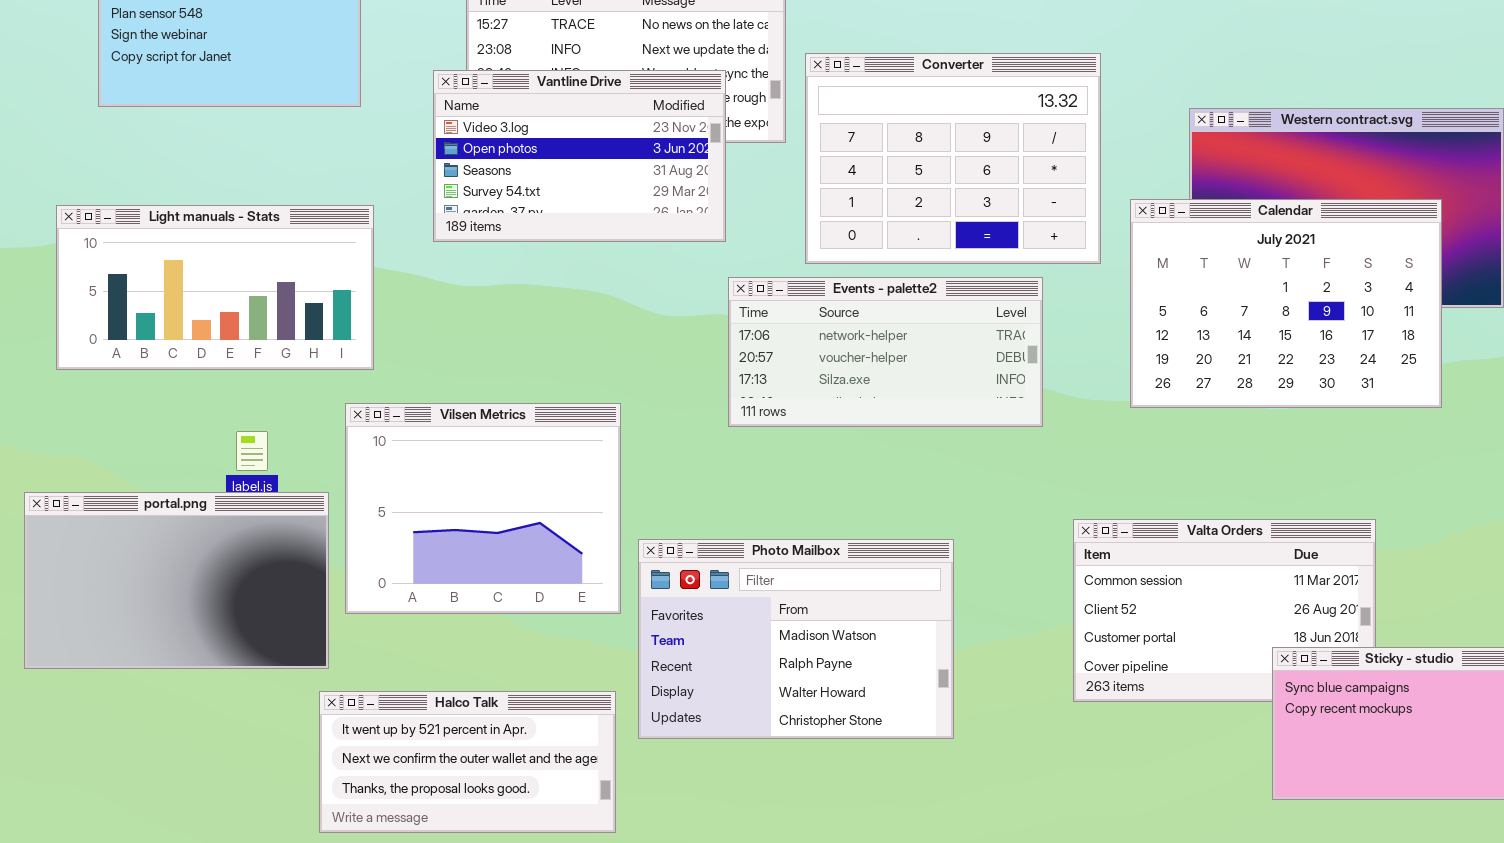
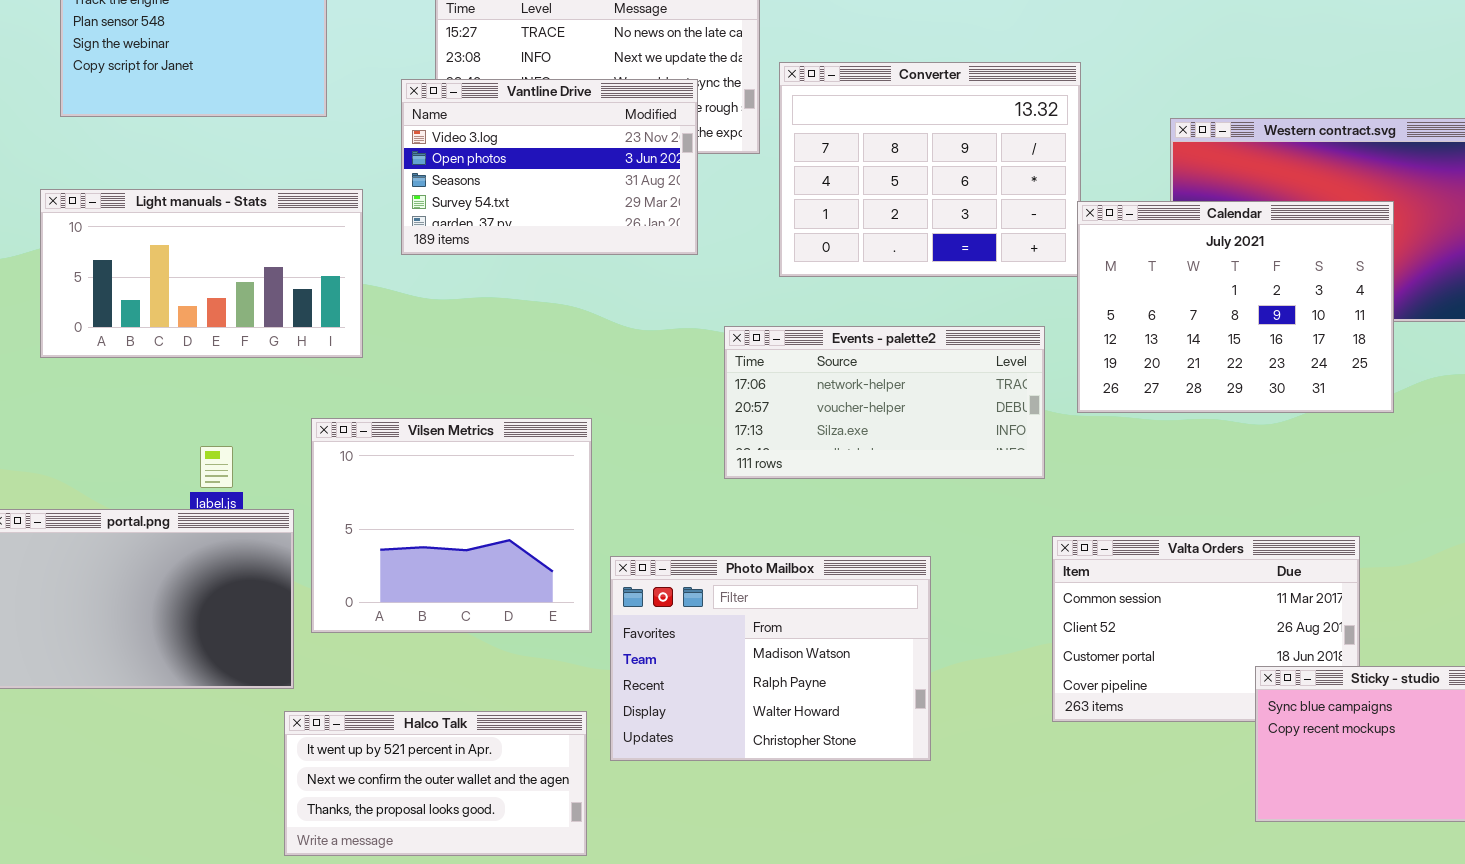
Calendar: [1130,199,1442,408] -> [1077,201,1394,413], moved
Light manuals - Stats: [56,205,374,370] -> [40,189,363,358], moved
Events - palette2: [728,277,1043,427] -> [724,326,1045,479], moved

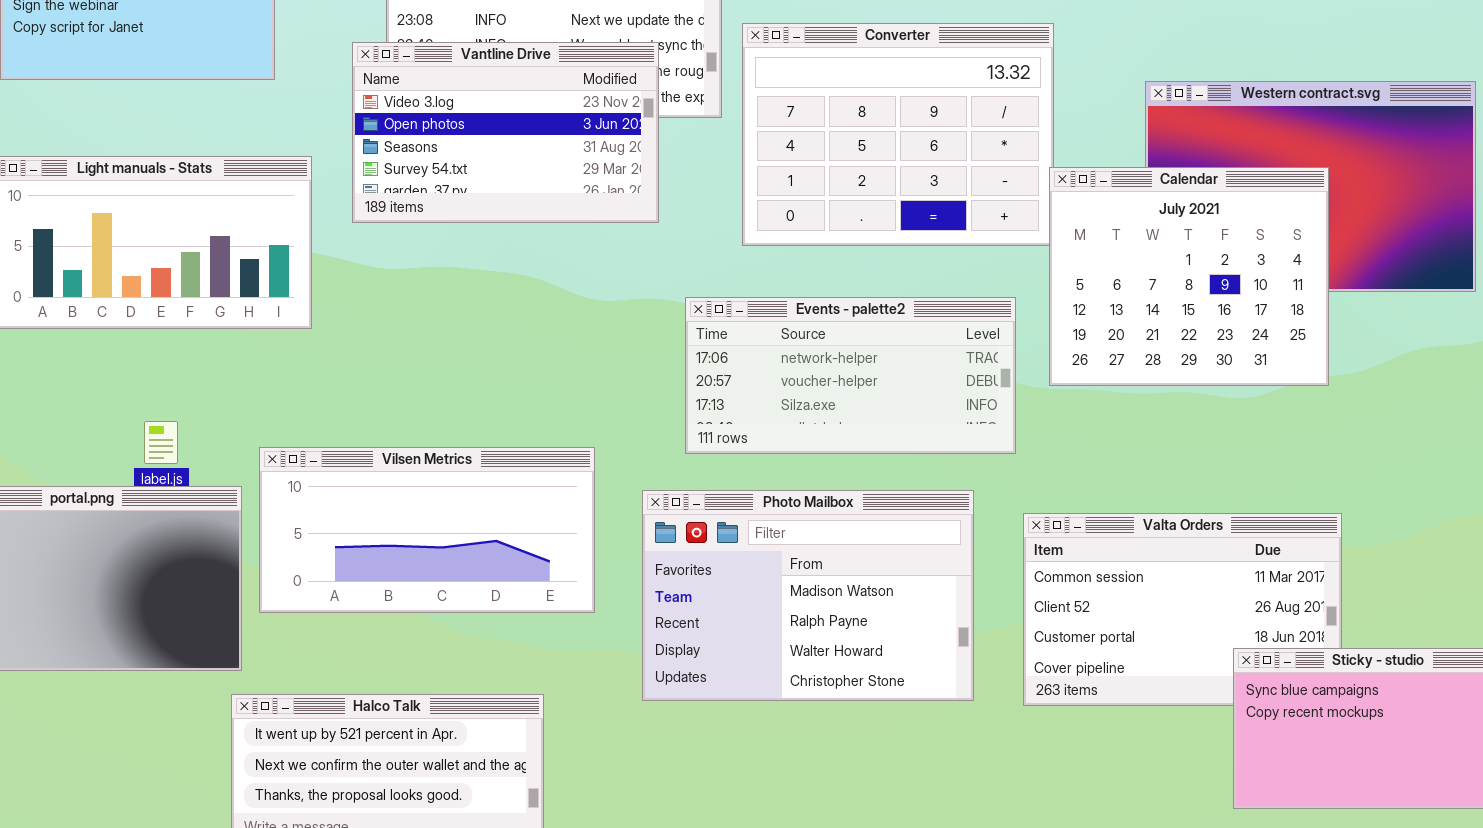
Calendar: [1077,201,1394,413] -> [1049,167,1329,386], resized
Vilsen Metrics: [311,418,592,633] -> [259,447,595,613], resized
Photo Mailbox: [610,556,931,761] -> [642,490,974,701], moved

